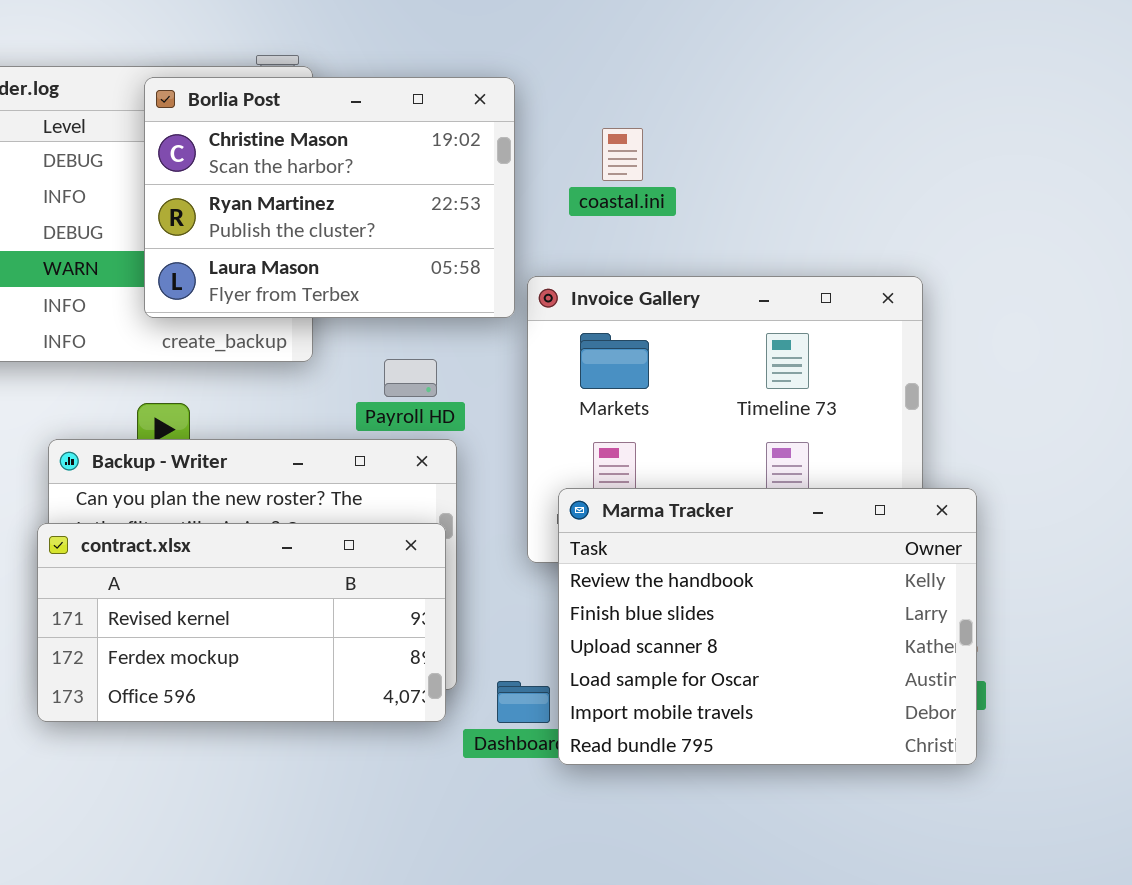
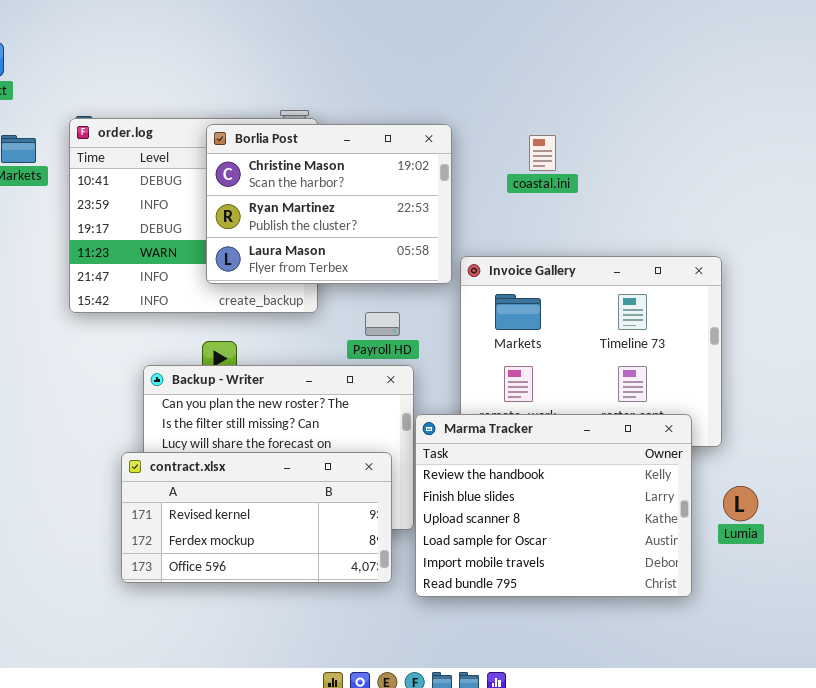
coastal.ini: [602,128,643,181] -> [529,135,556,171], moved
Marma Tracker: [558,488,977,765] -> [415,414,692,597], moved
contract.xlsx: [37,523,446,722] -> [121,452,392,583], moved

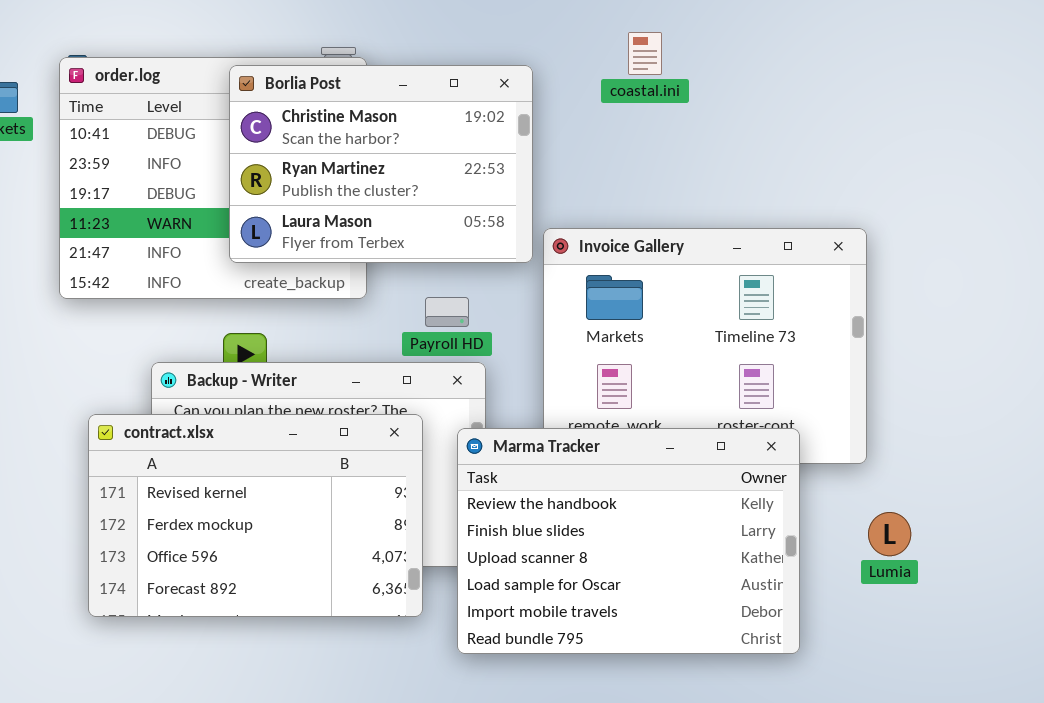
coastal.ini: [529,135,556,171] -> [628,32,662,75], moved
Marma Tracker: [415,414,692,597] -> [457,428,800,654], moved
contract.xlsx: [121,452,392,583] -> [88,414,423,617], moved, resized

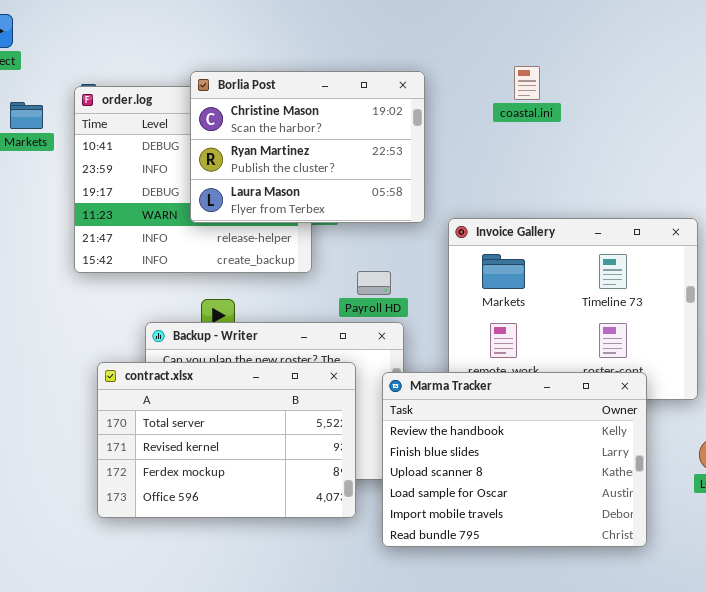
Borlia Post: [229,65,533,263] -> [190,71,425,223], moved
contract.xlsx: [88,414,423,617] -> [97,362,356,518], scrolled up 1 row

